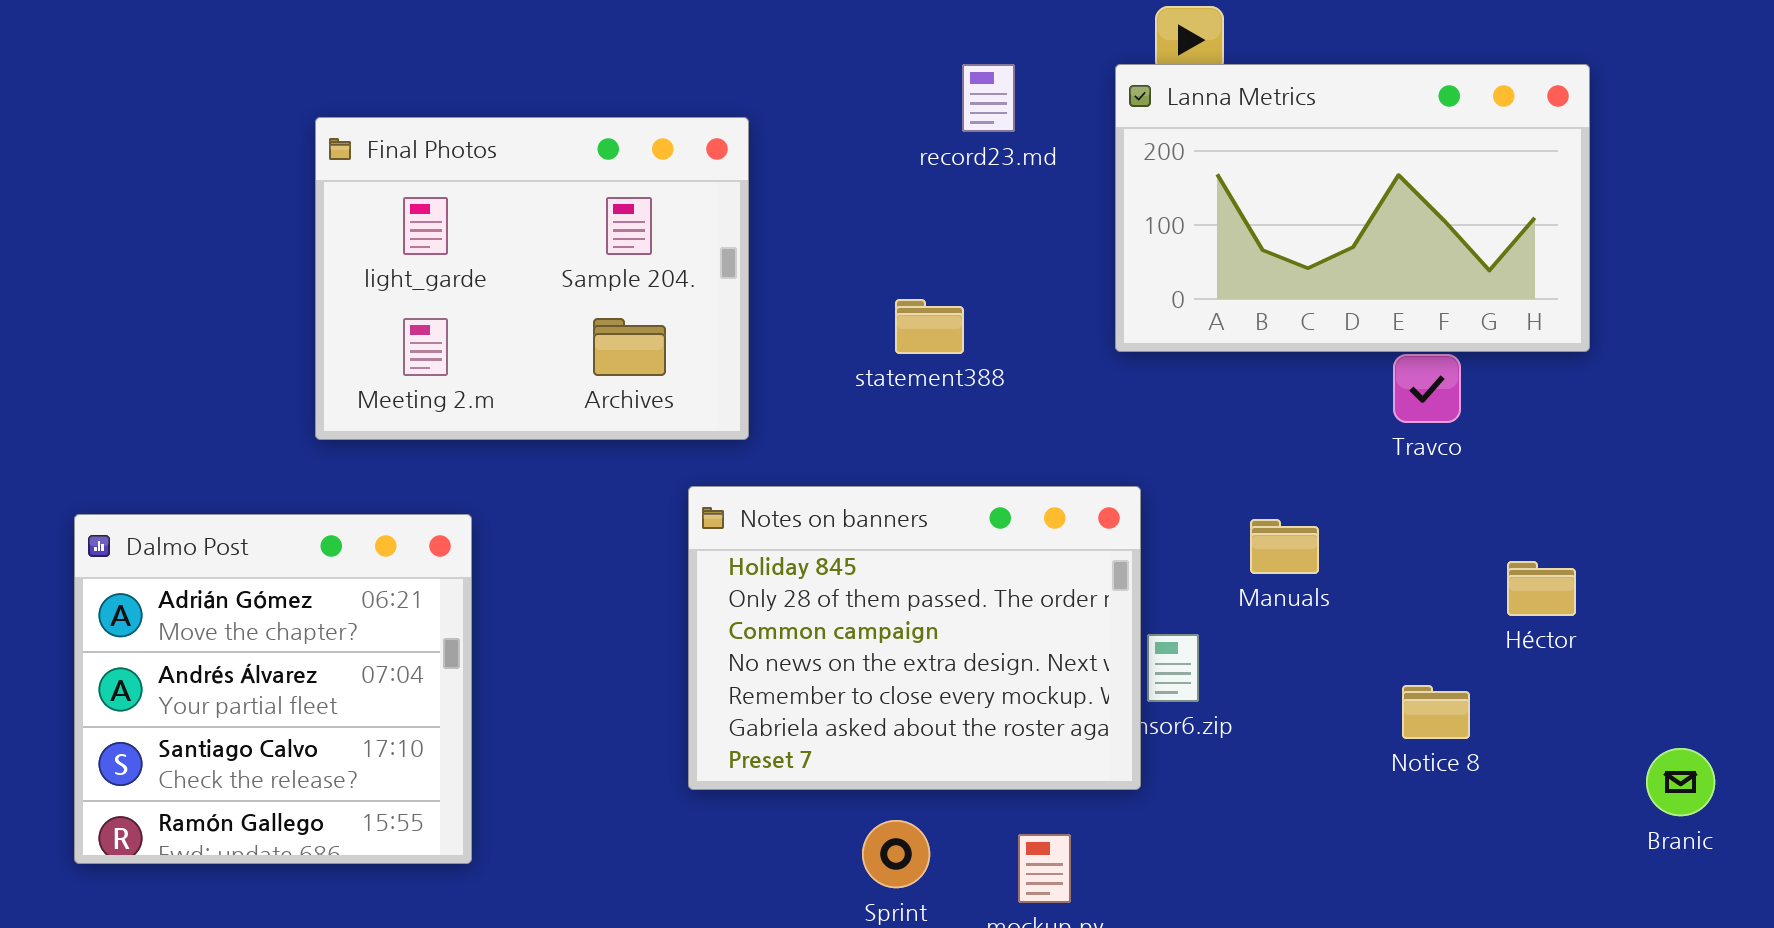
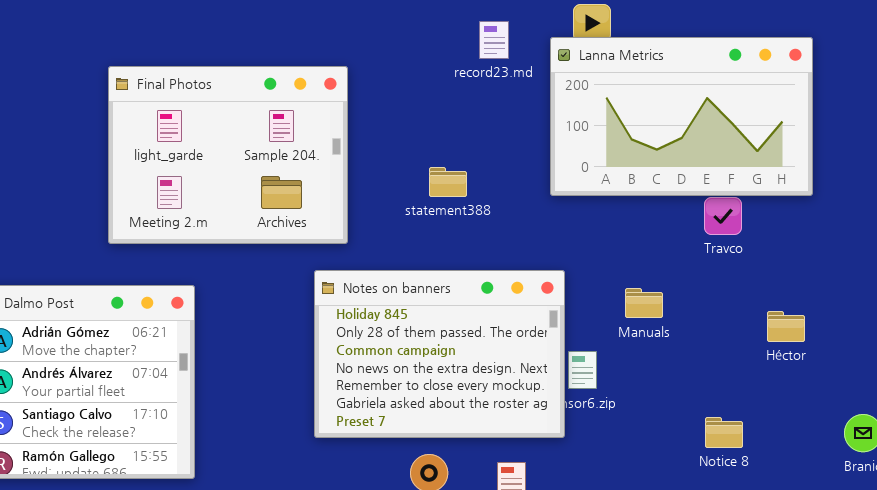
record23.md: [962,64,1015,132] -> [479,21,509,59], moved
Notice 8: [1402,685,1470,739] -> [705,417,743,448], moved

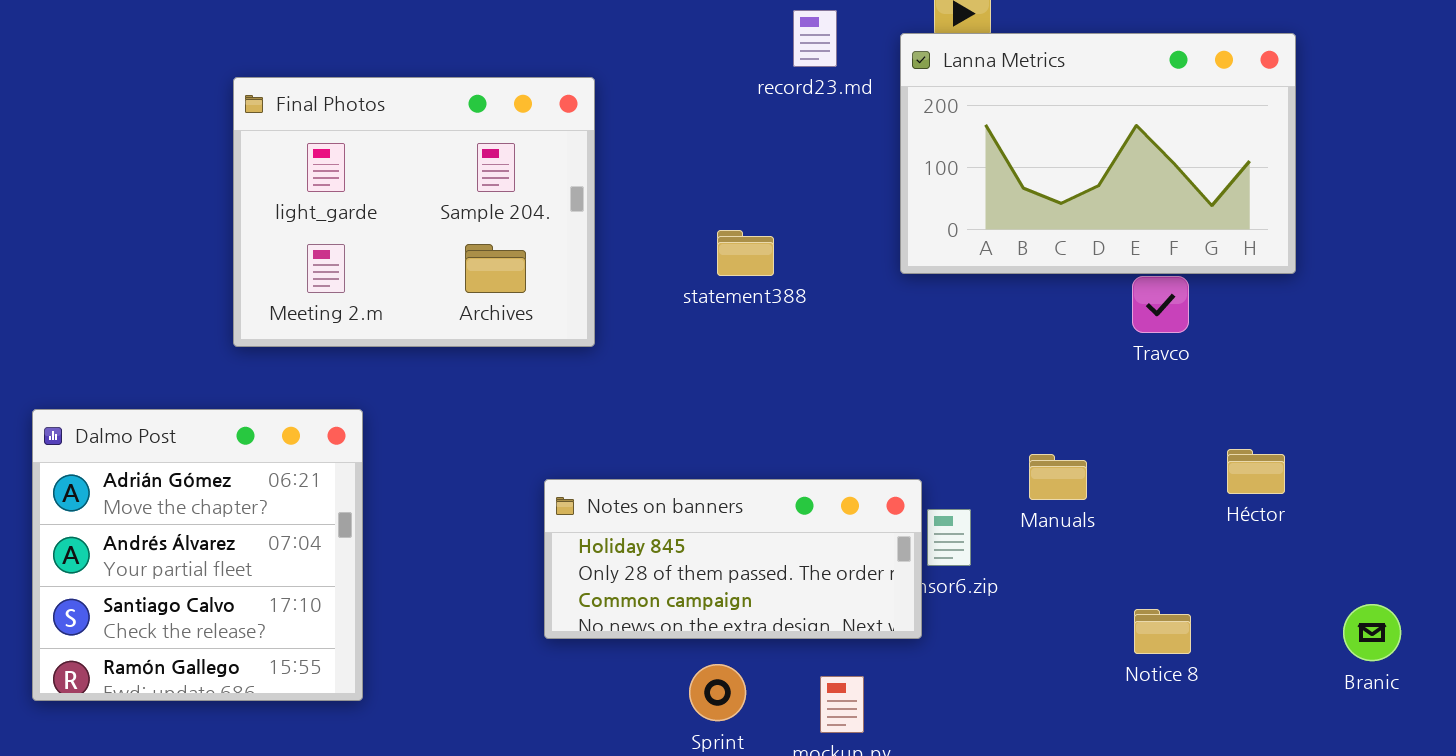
Notes on banners: [314,270,565,438] -> [544,479,922,639], resized
Manuals: [625,288,663,318] -> [1029,454,1087,500], moved

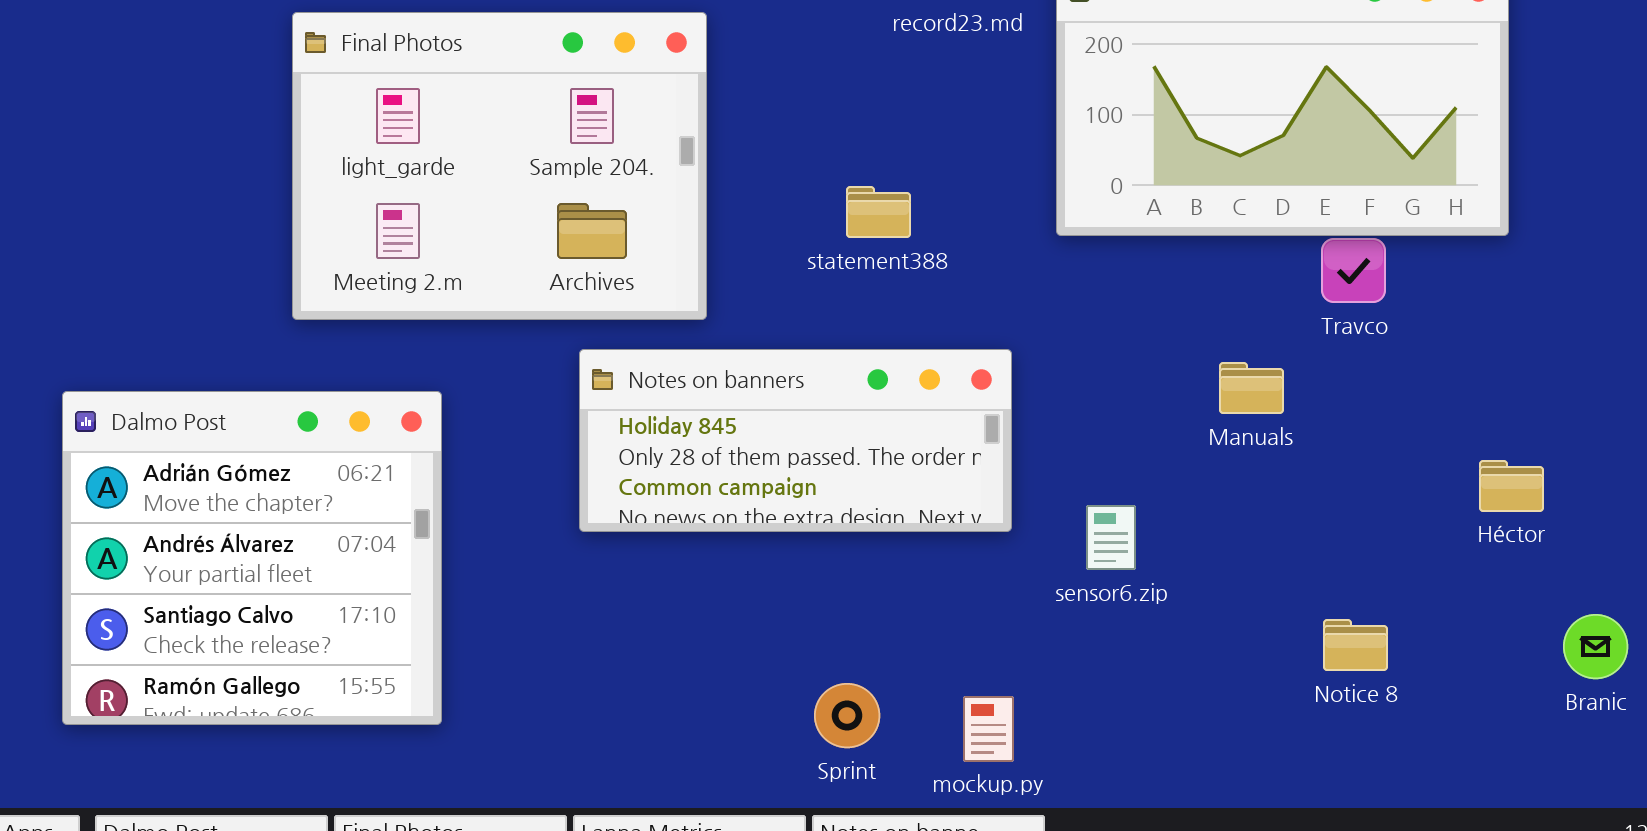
Héctor: [1227,449,1285,494] -> [1479,460,1544,512], moved
Manuals: [1029,454,1087,500] -> [1219,362,1284,414], moved
Notes on banners: [544,479,922,639] -> [579,349,1012,532], moved

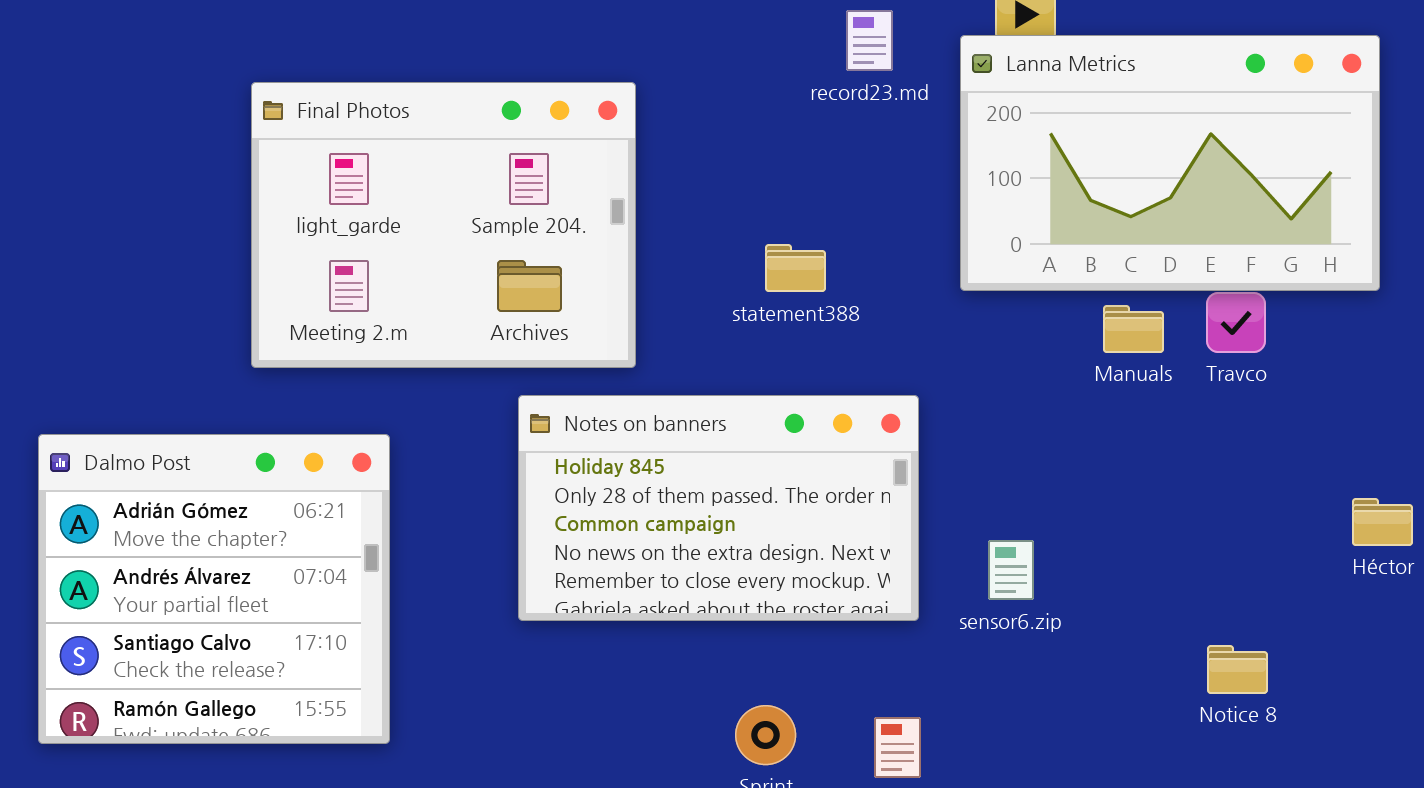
Notes on banners: [579,349,1012,532] -> [518,395,919,621], resized
Manuals: [1219,362,1284,414] -> [1103,305,1164,353], moved

